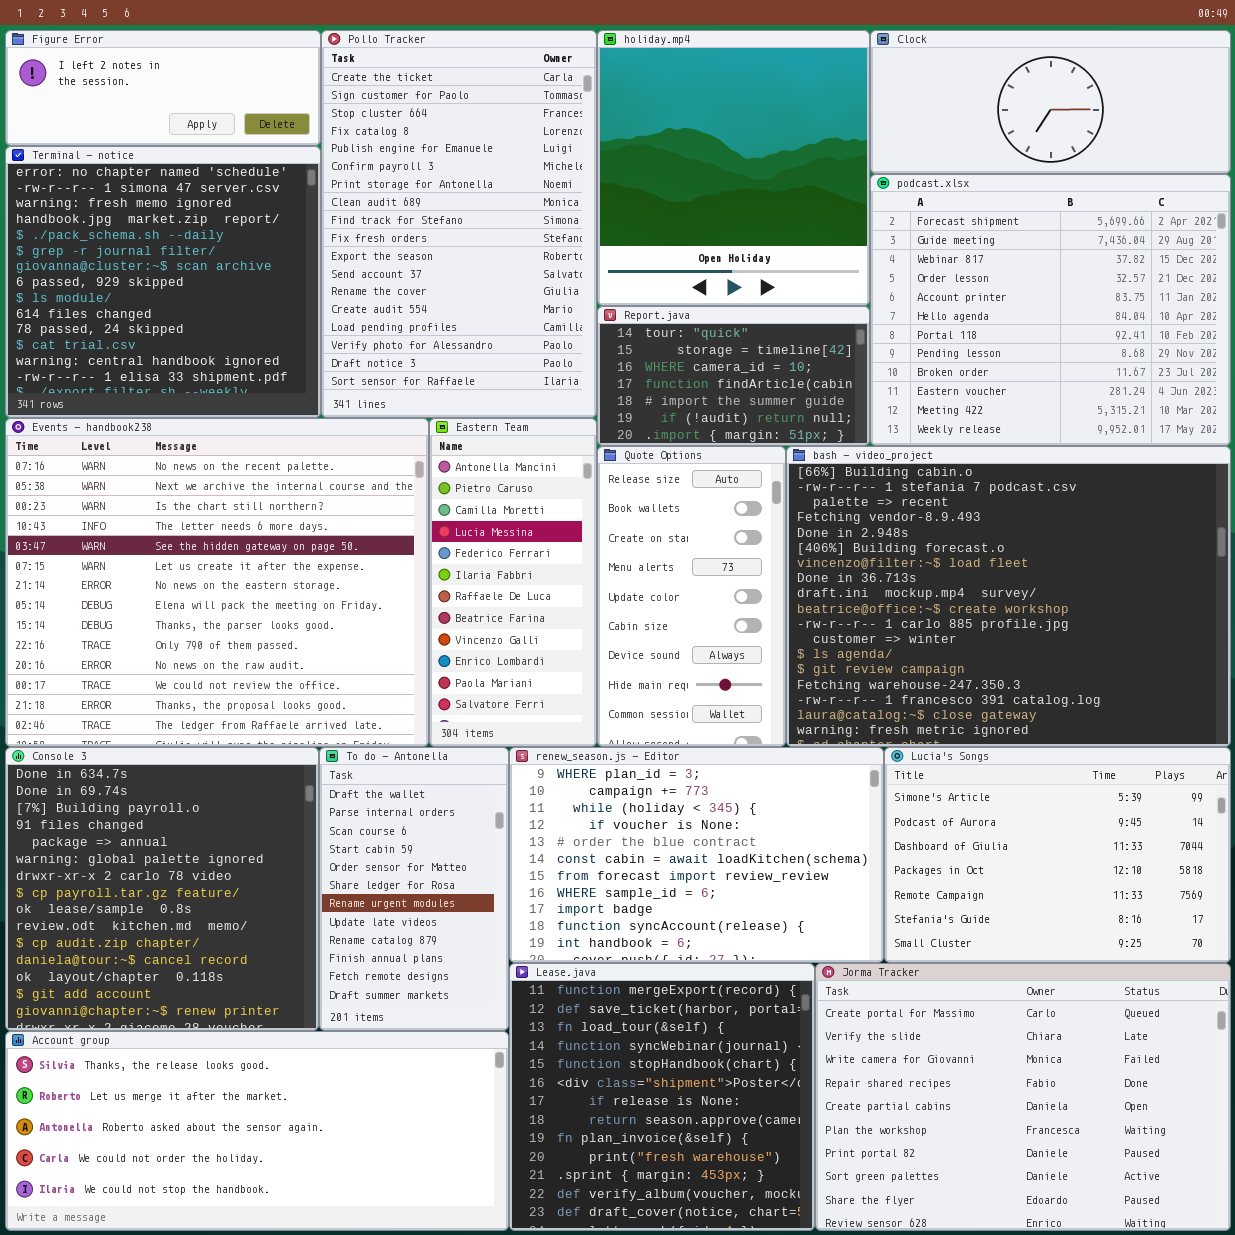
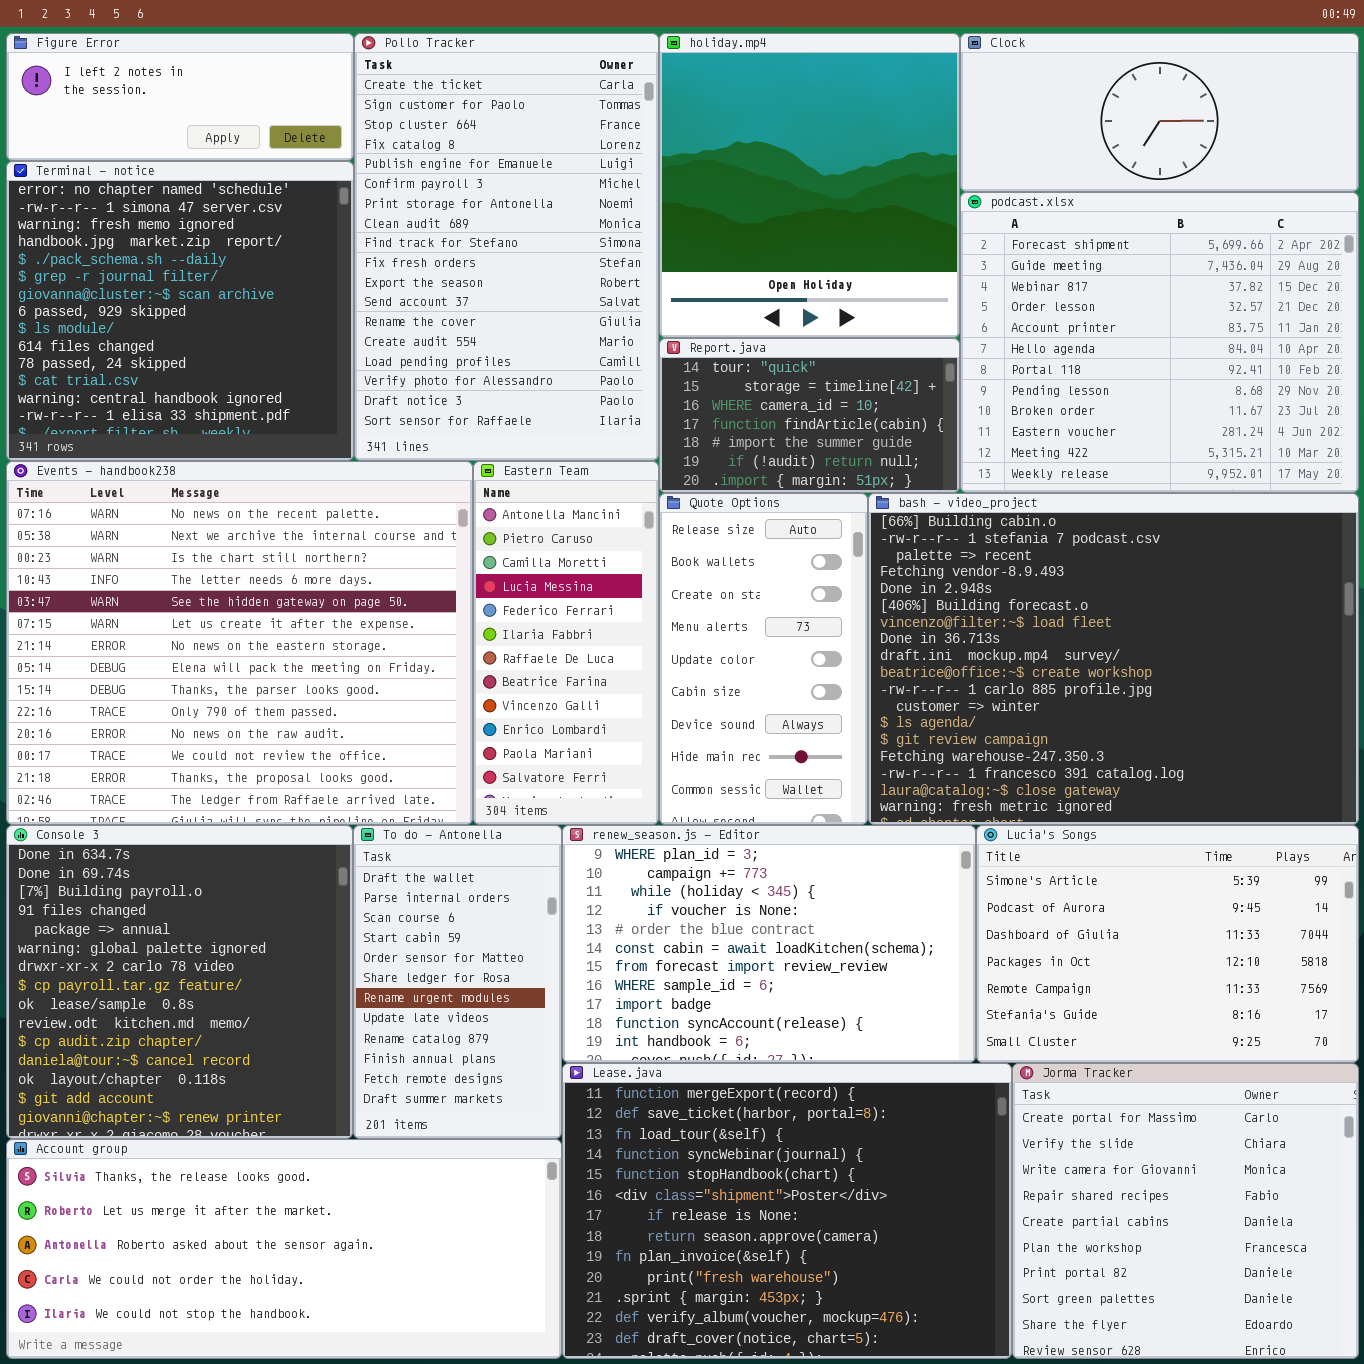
Lease.java: [509,963,815,1231] -> [562,1063,1012,1359], resized
Jorma Tracker: [815,963,1231,1231] -> [1012,1063,1359,1359], resized

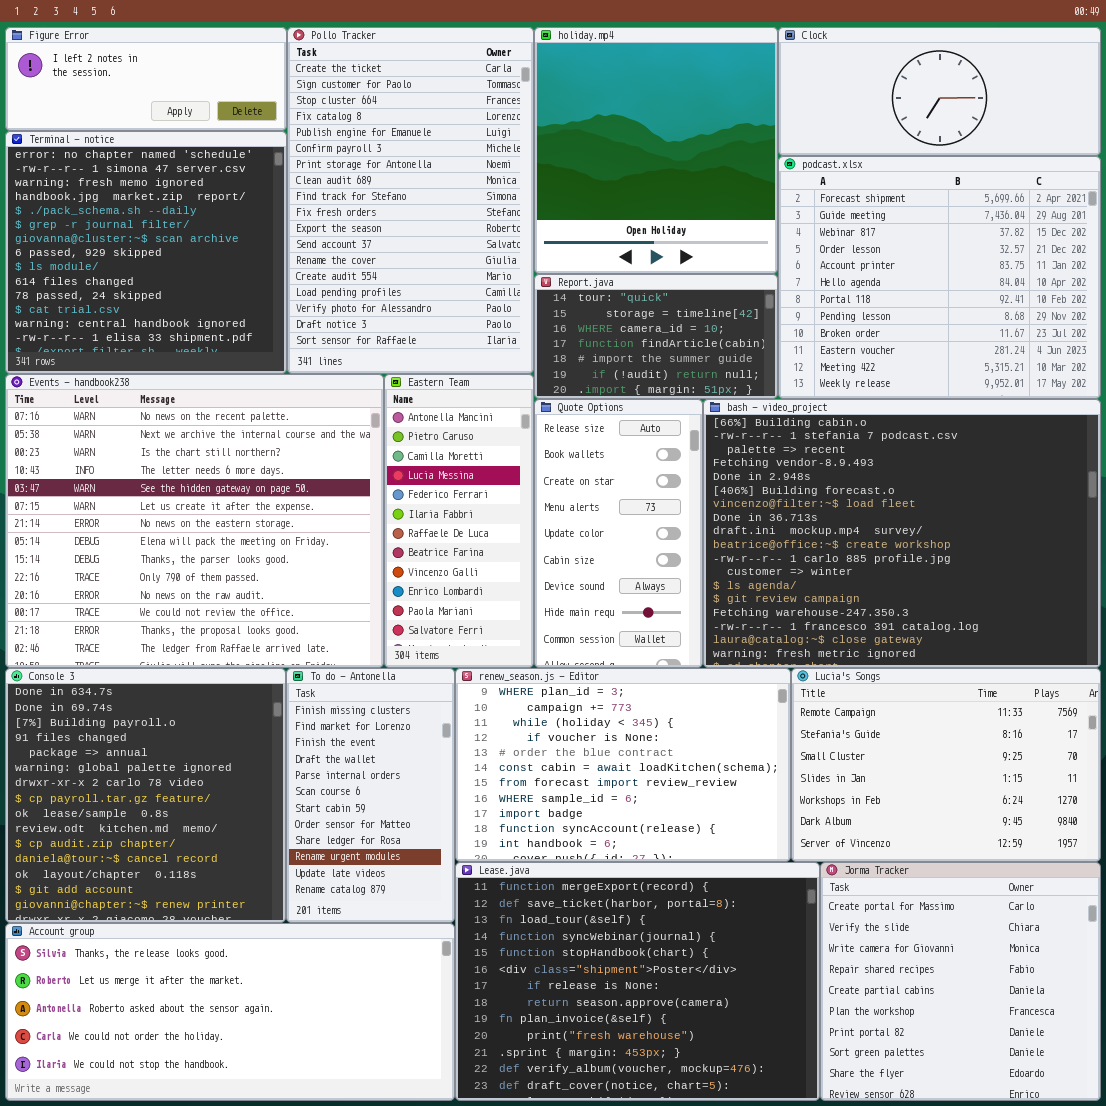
To do - Antonella: [353,825,562,1139] -> [286,668,455,923], scrolled up 3 rows
Lucia's Songs: [976,825,1359,1063] -> [791,668,1101,862], scrolled down 4 rows

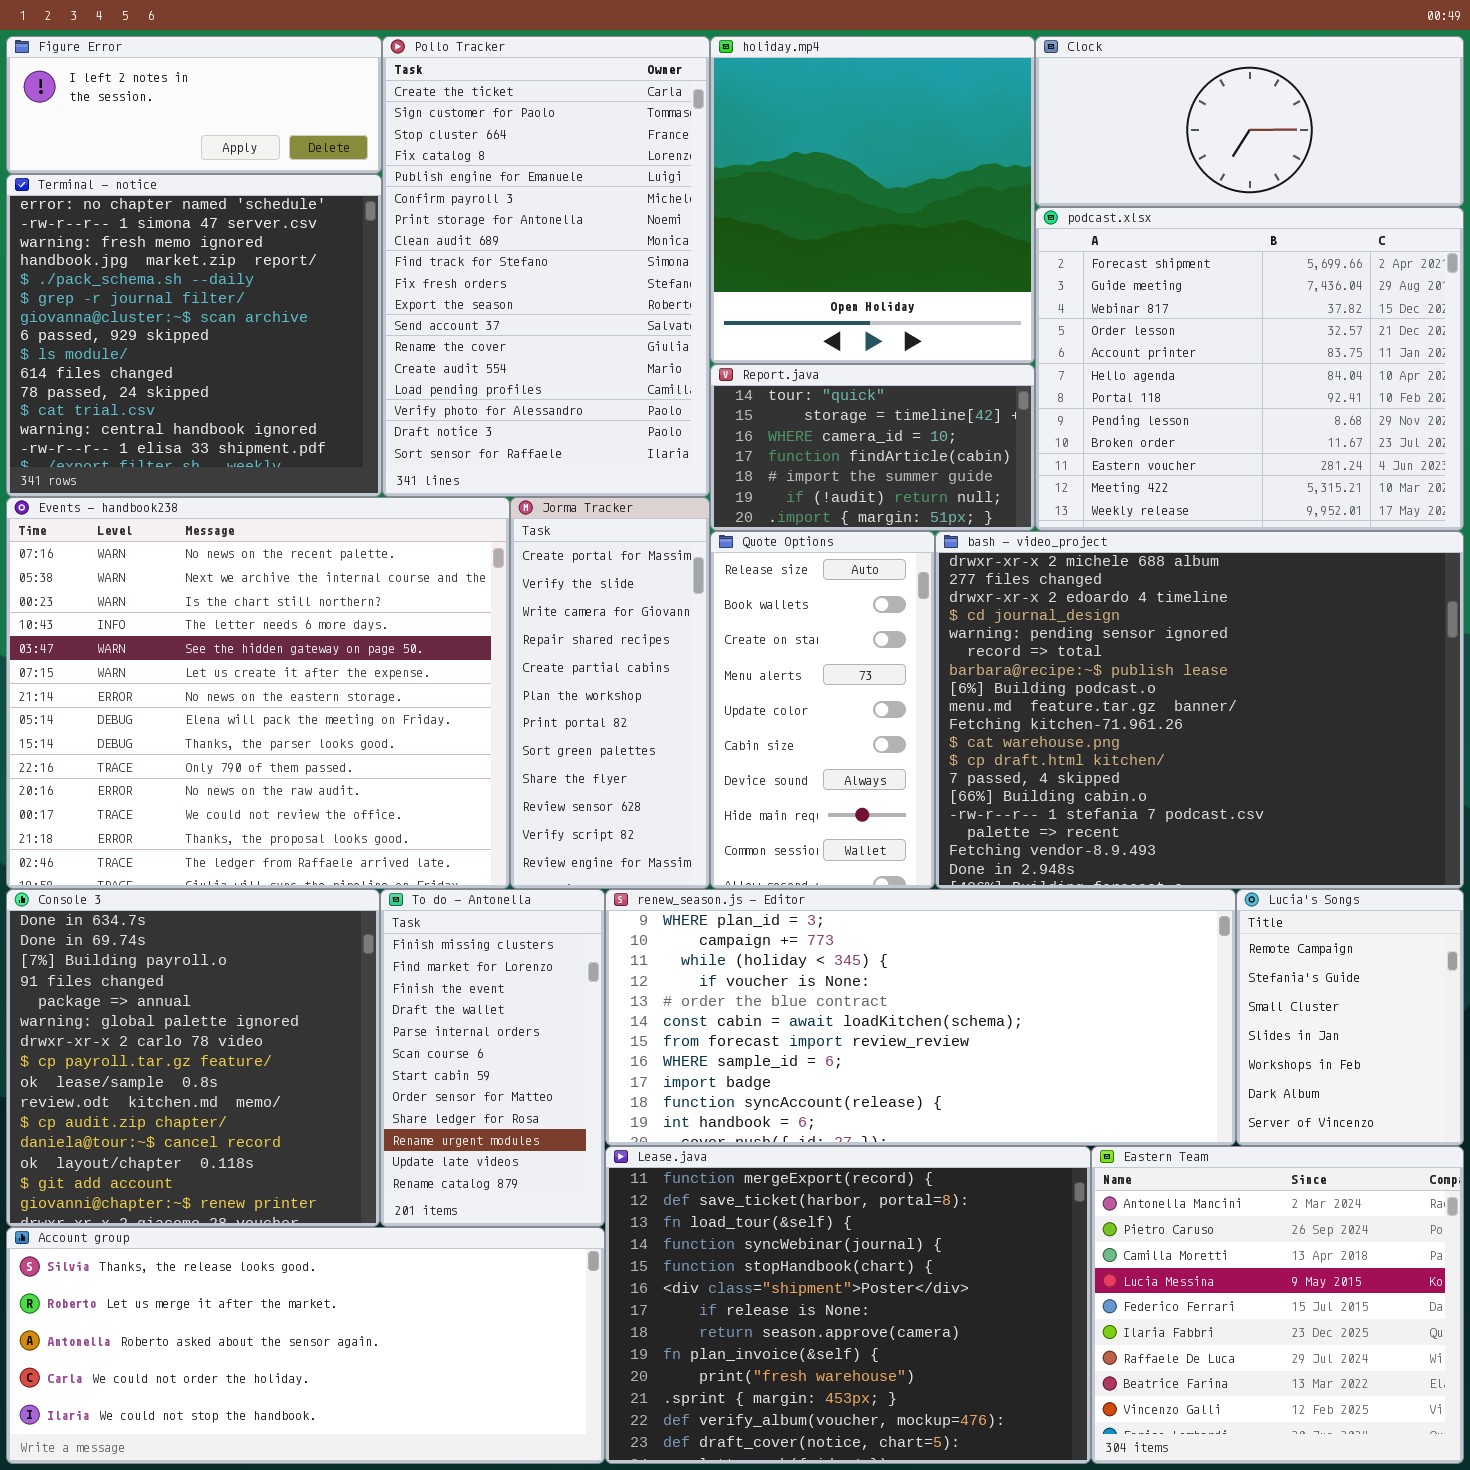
Eastern Team: [384,374,534,668] -> [1091,1146,1464,1464], moved, resized
bash - video_project: [703,399,1101,668] -> [935,531,1464,889], scrolled up 13 rows
renew_season.js - Editor: [455,668,791,862] -> [605,889,1236,1146], resized
Lucia's Songs: [791,668,1101,862] -> [1236,889,1464,1146], resized
Jorma Tracker: [820,862,1101,1101] -> [510,497,710,889], moved, resized

